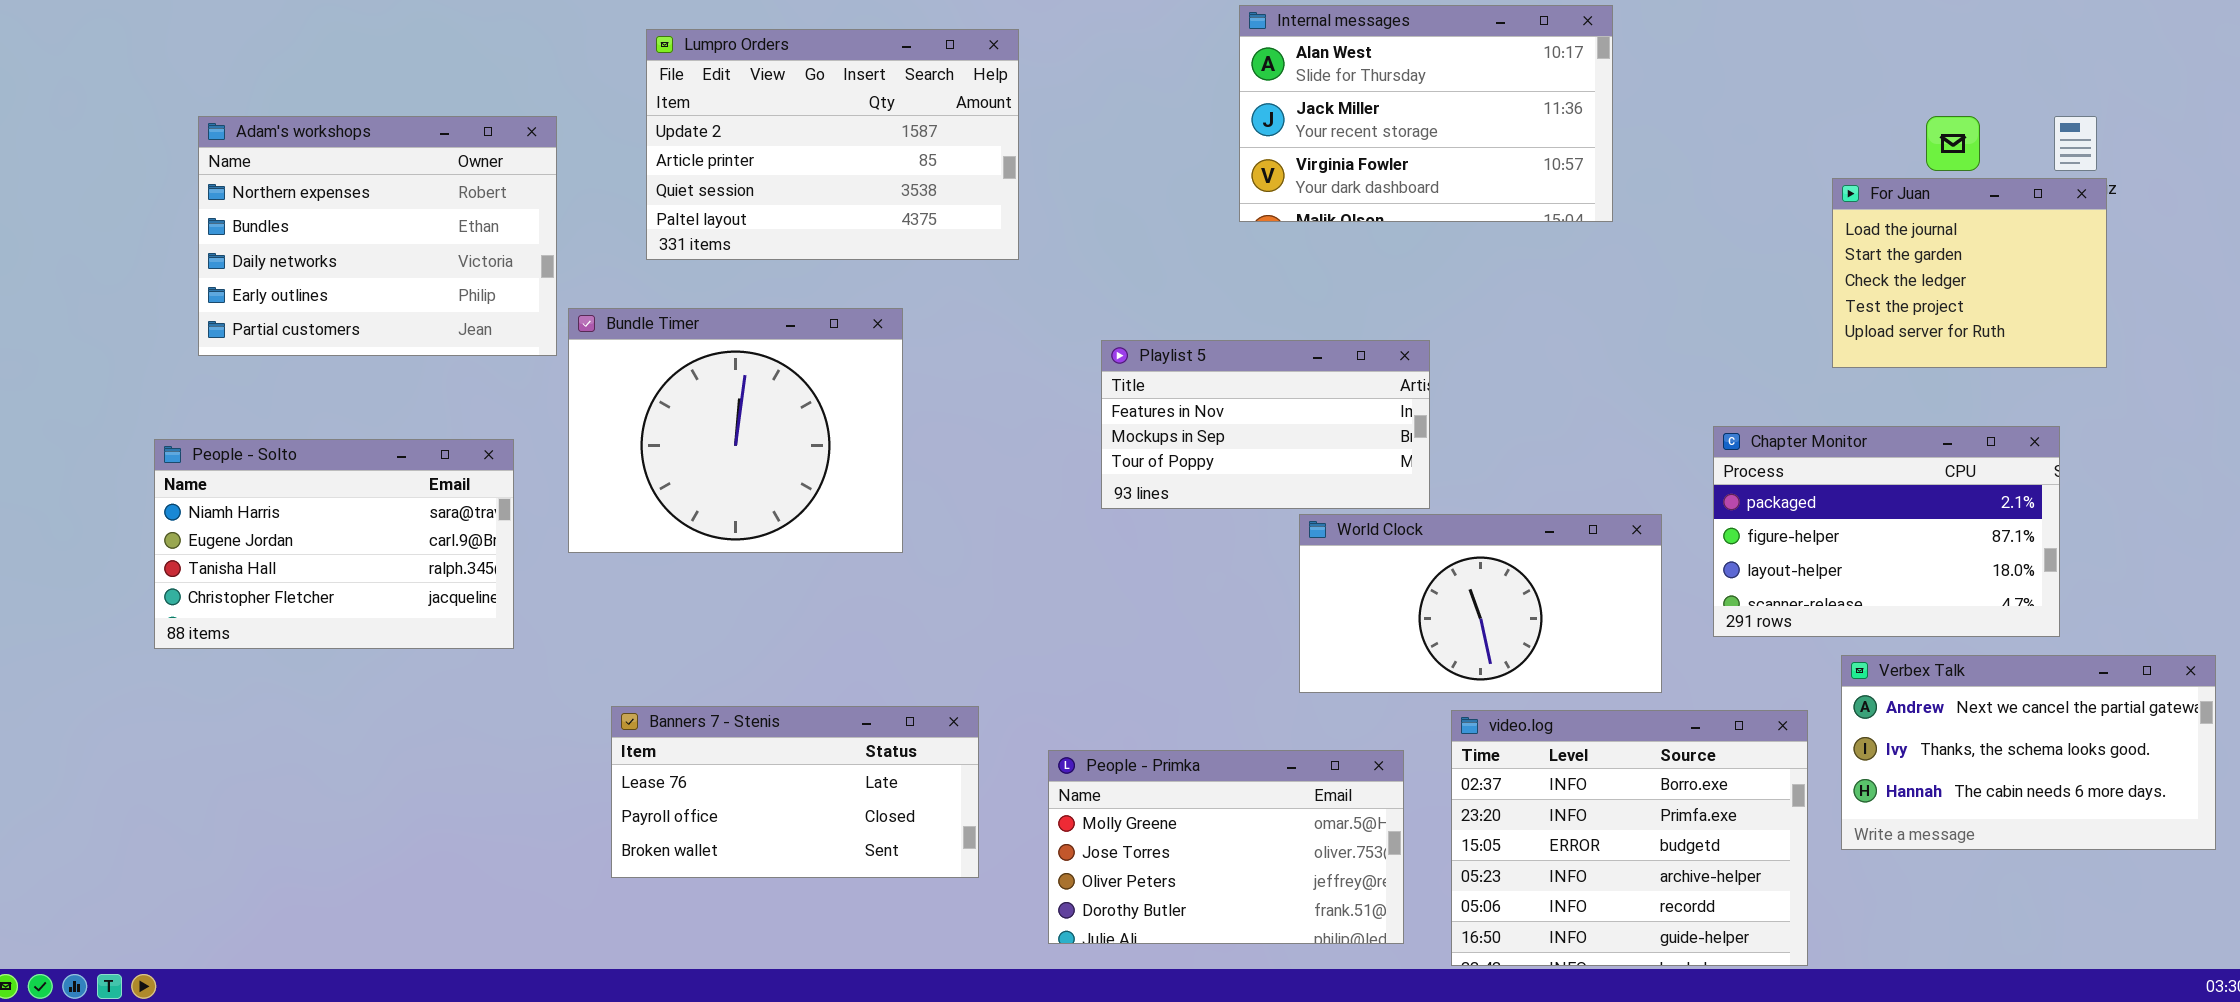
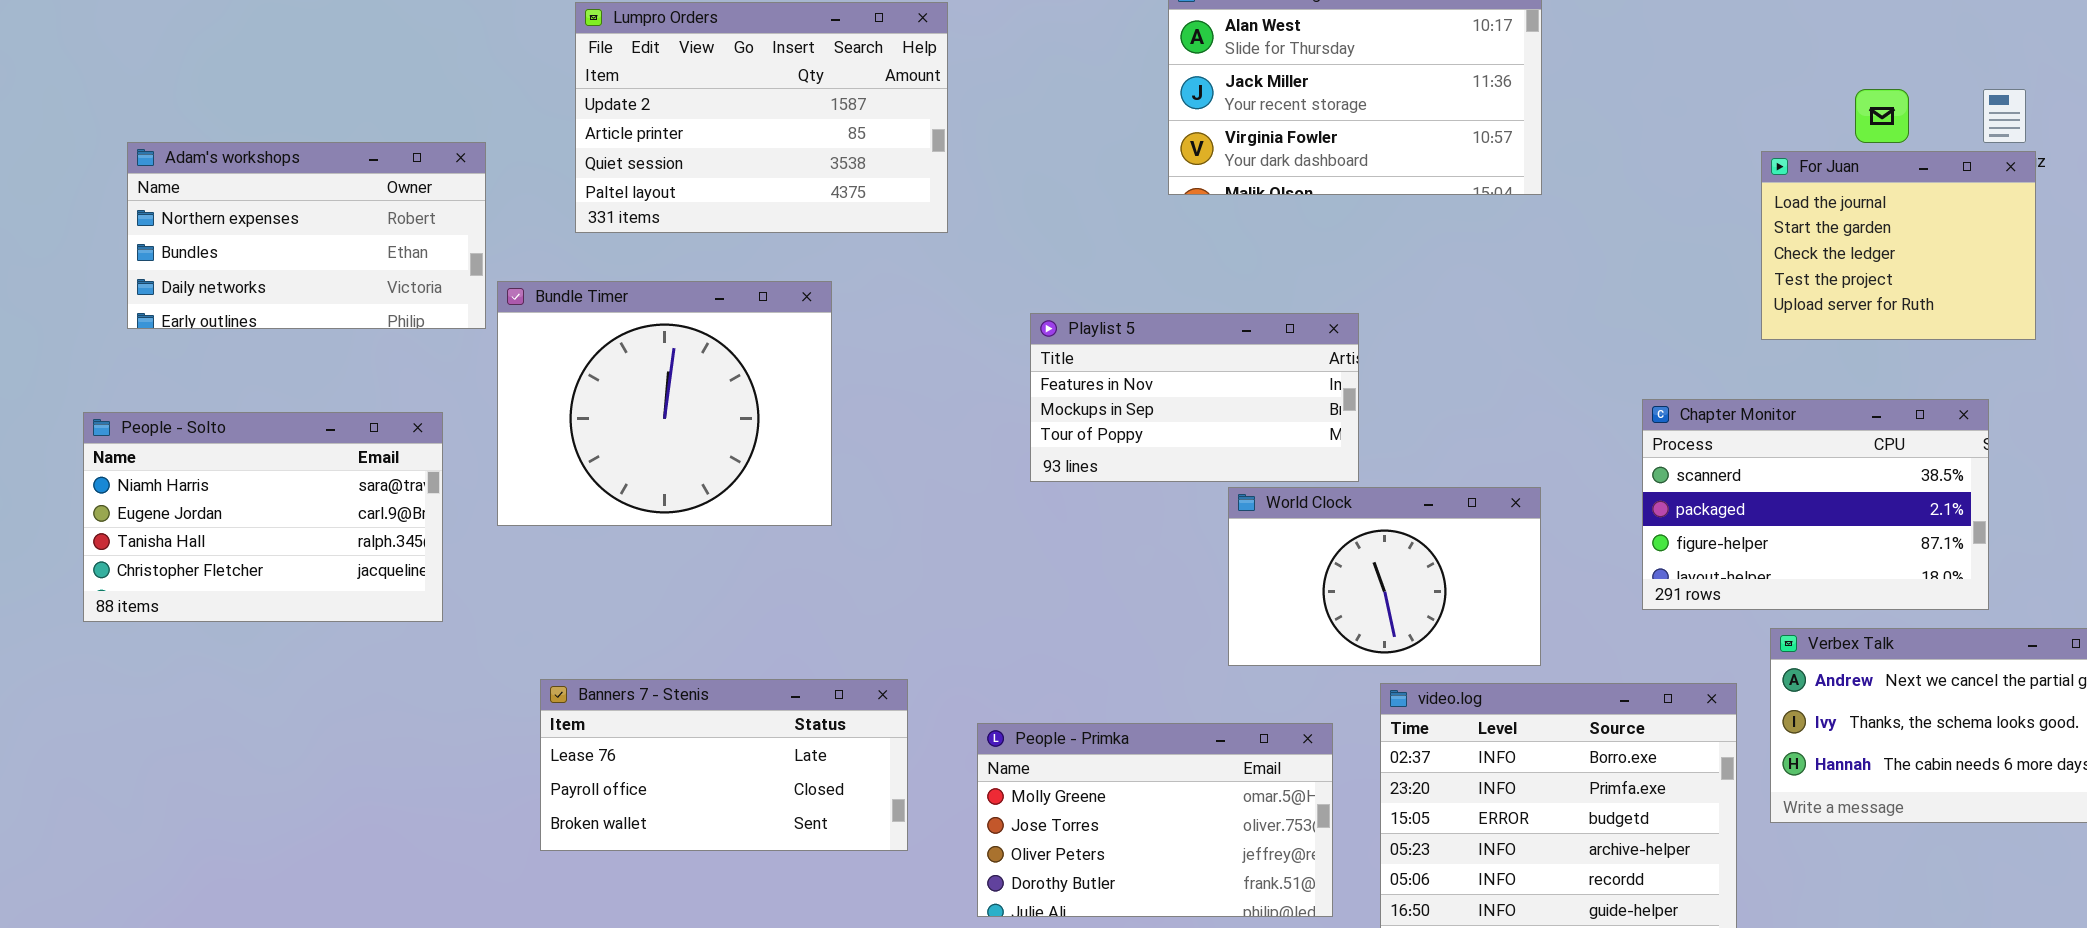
Adam's workshops: [198,116,557,356] -> [127,142,486,329], resized
Chapter Monitor: [1713,426,2060,637] -> [1642,399,1989,610], scrolled up 1 row
World Clock: [1299,514,1662,693] -> [1228,487,1541,666], resized

